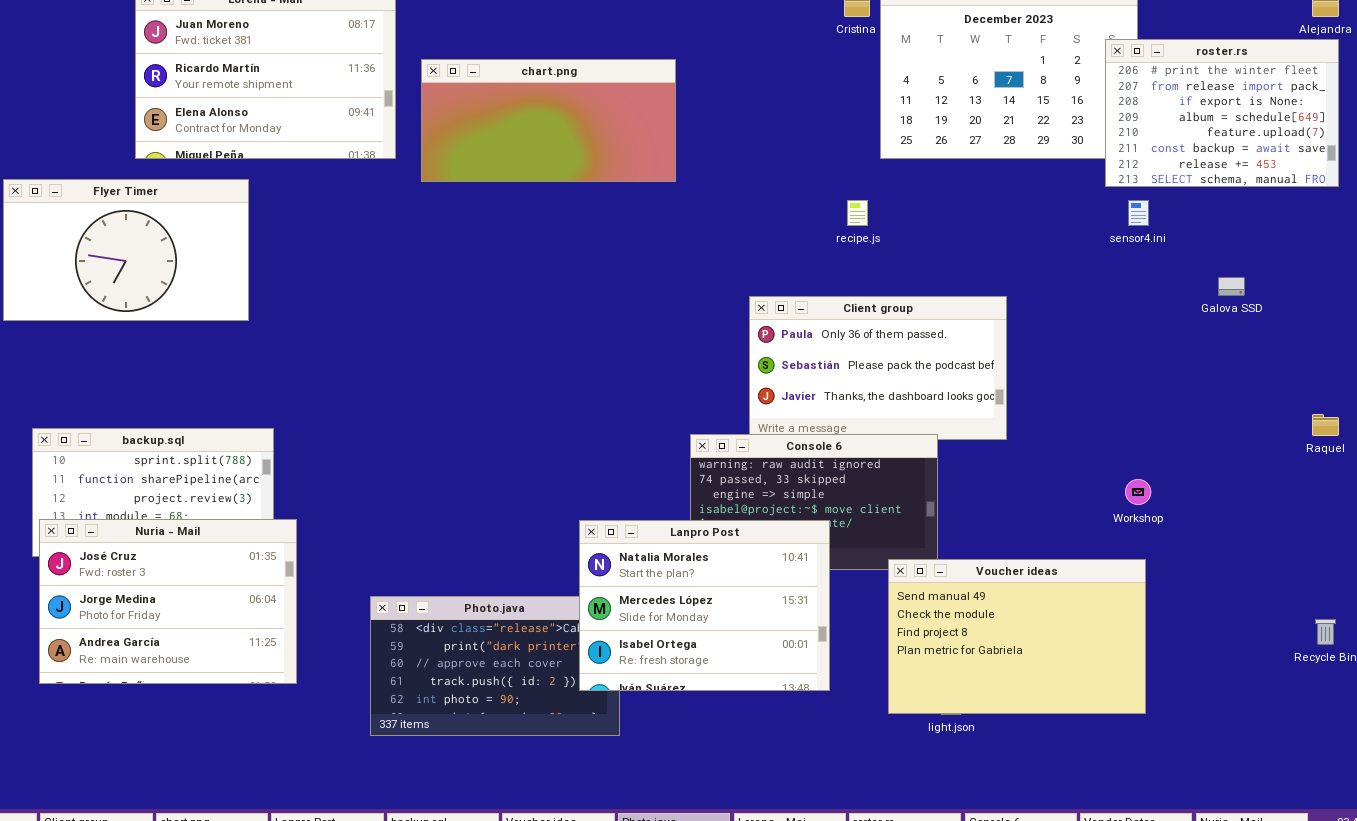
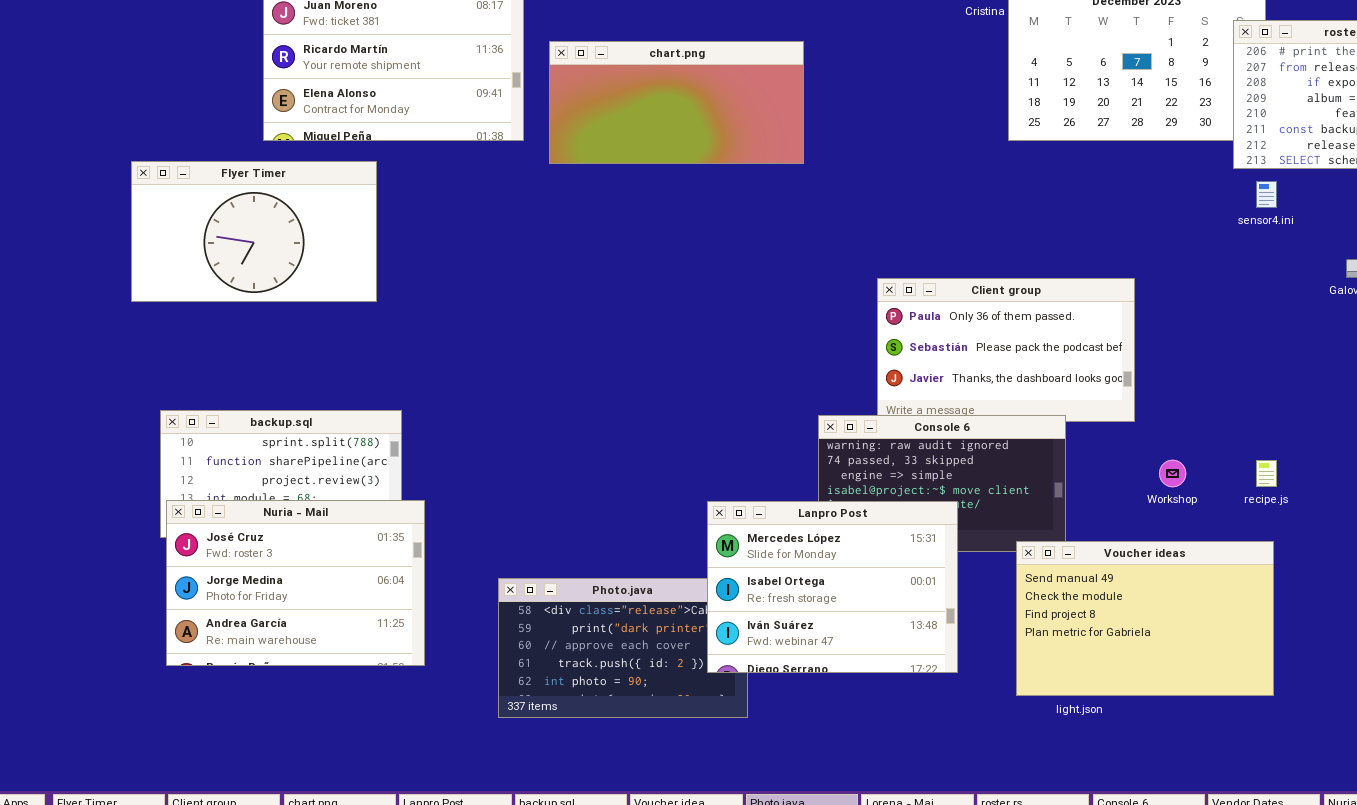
recipe.js: [847,200,868,226] -> [1256,460,1277,487], moved
Workshop: [1125,479,1151,505] -> [1159,460,1186,487], moved
Lanpro Post: [579,520,830,691] -> [707,501,958,673], scrolled down 1 row

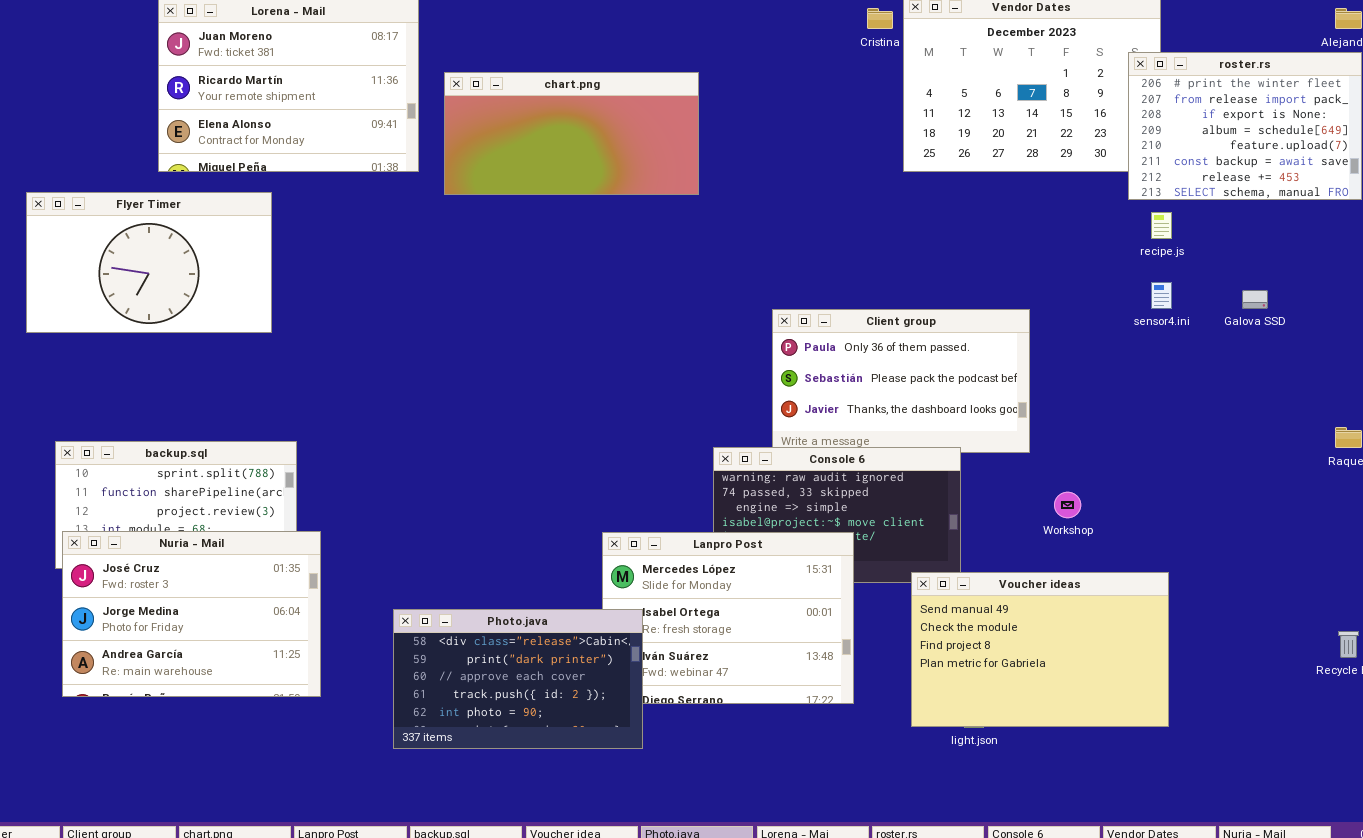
sensor4.ini: [1256,181,1277,208] -> [1151,282,1172,309], moved
recipe.js: [1256,460,1277,487] -> [1151,212,1172,239], moved
Photo.java: [498,578,748,718] -> [393,609,643,749], raised

